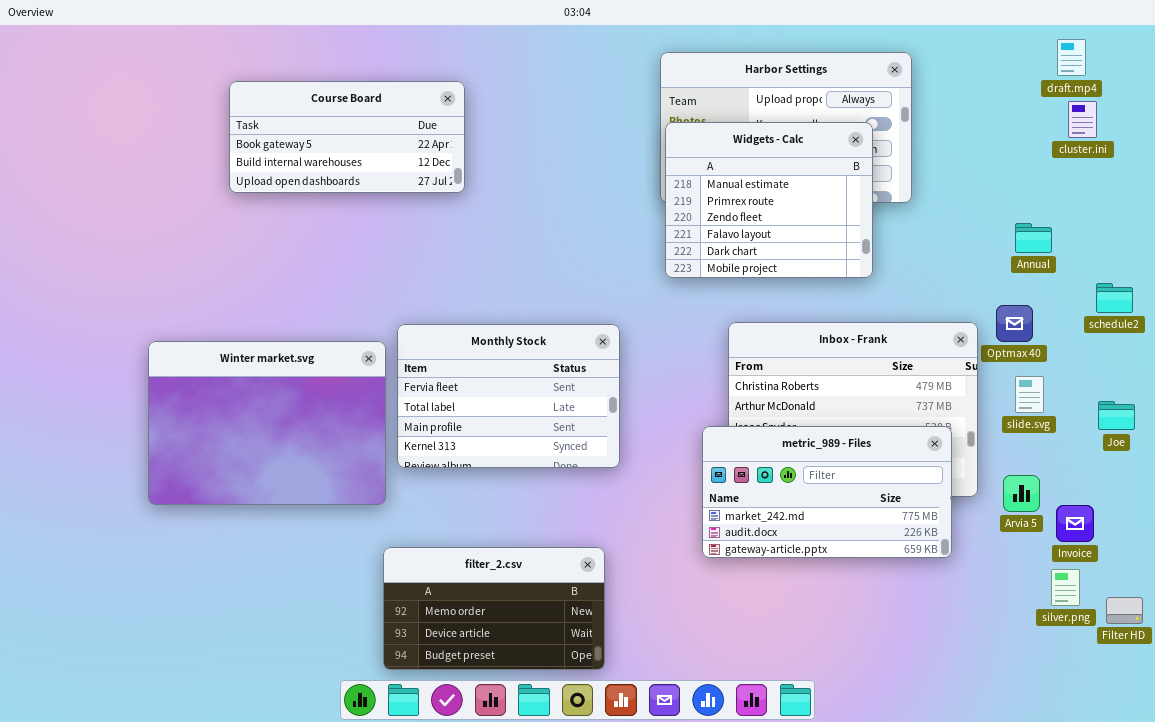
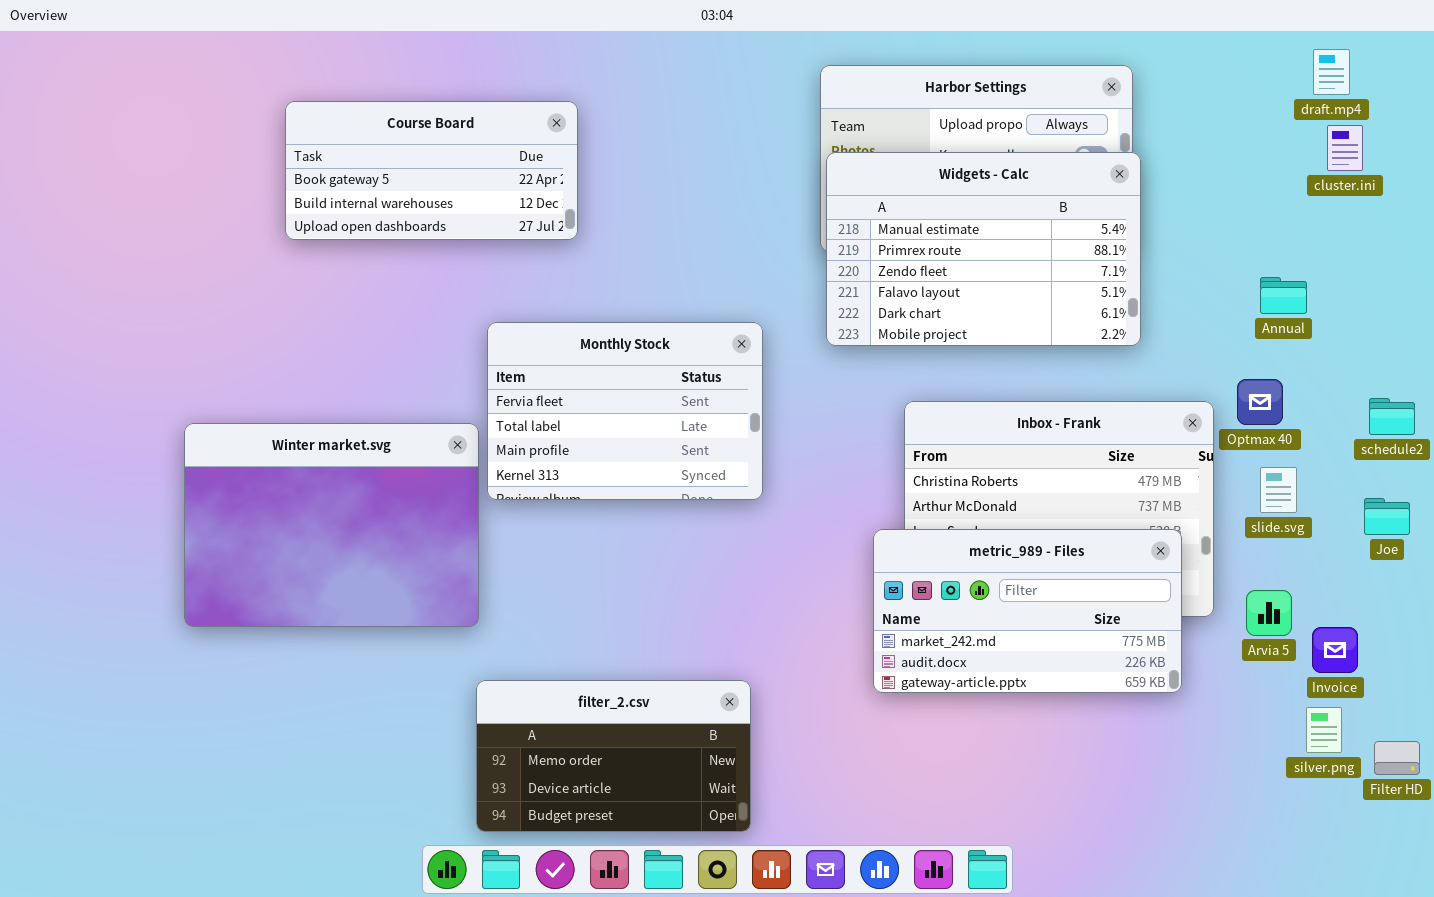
Widgets - Calc: [665,122,873,278] -> [826,152,1141,346], resized
schedule2: [1096,283,1133,313] -> [1369,398,1415,435], moved
Monthly Stock: [397,324,620,468] -> [487,322,763,500], moved

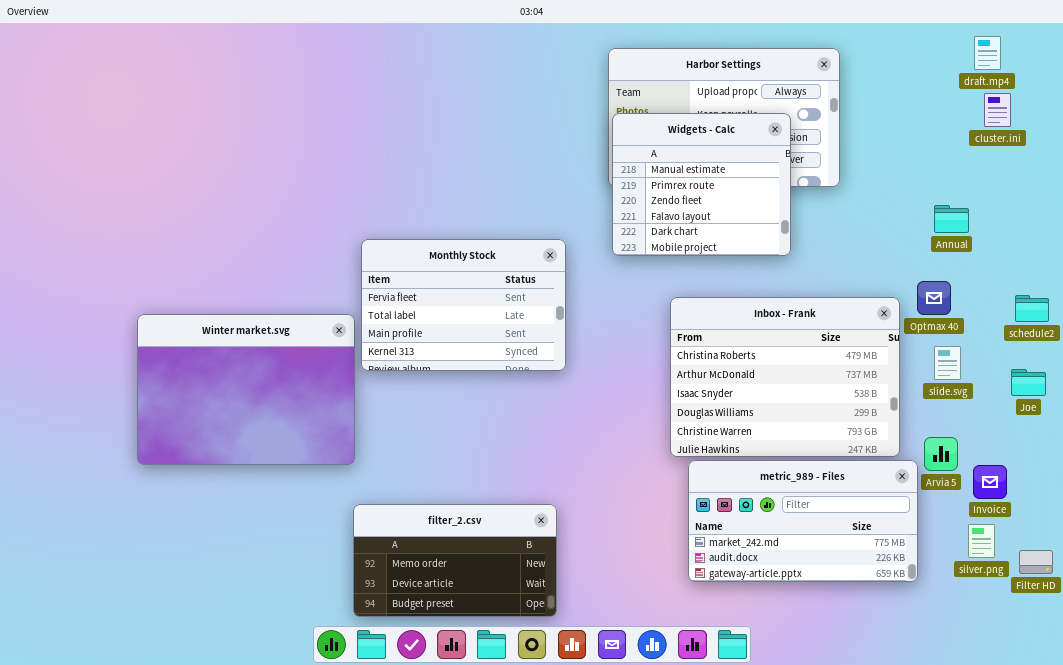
Course Board: [285,101,578,240] -> none, closed
Widgets - Calc: [826,152,1141,346] -> [612,113,791,256], resized
metric_989 - Files: [873,529,1182,693] -> [688,460,918,582], moved

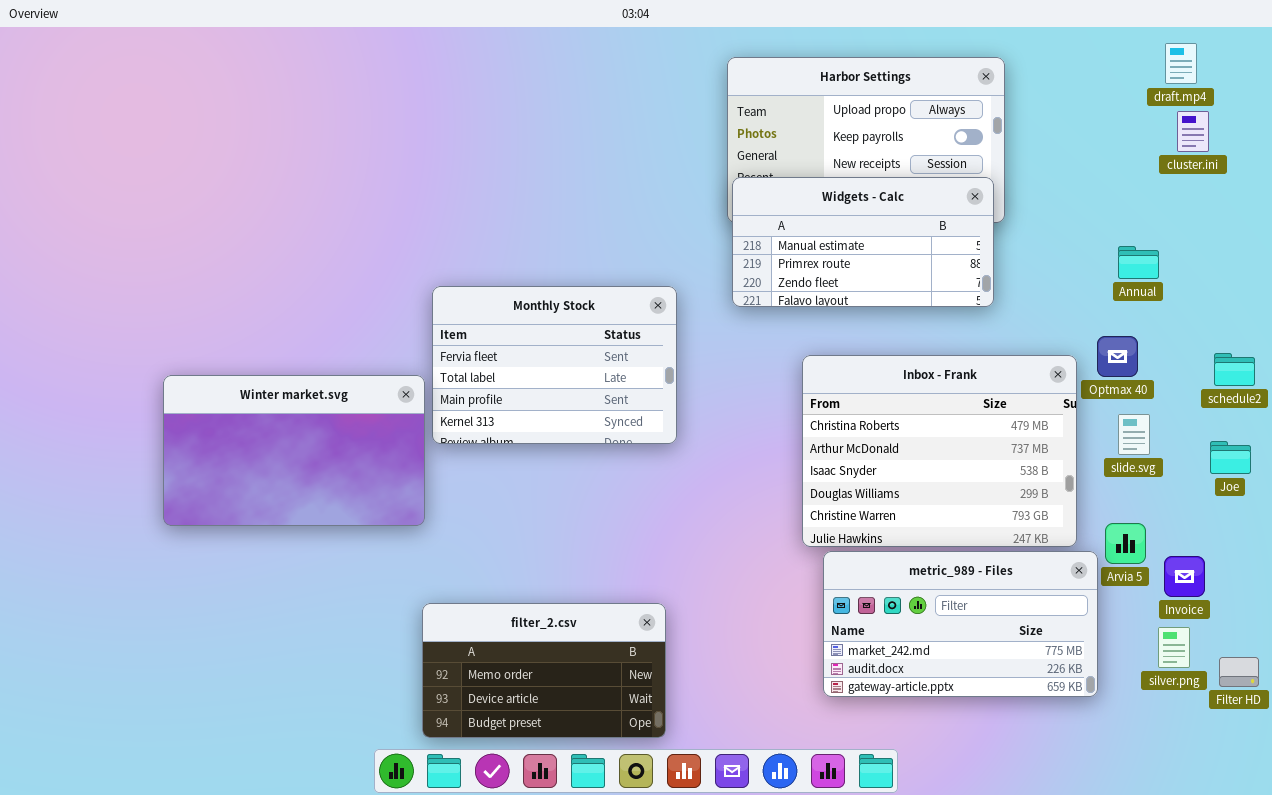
Widgets - Calc: [612,113,791,256] -> [732,177,994,307], resized
Winter market.svg: [137,314,355,465] -> [163,375,425,526], resized

